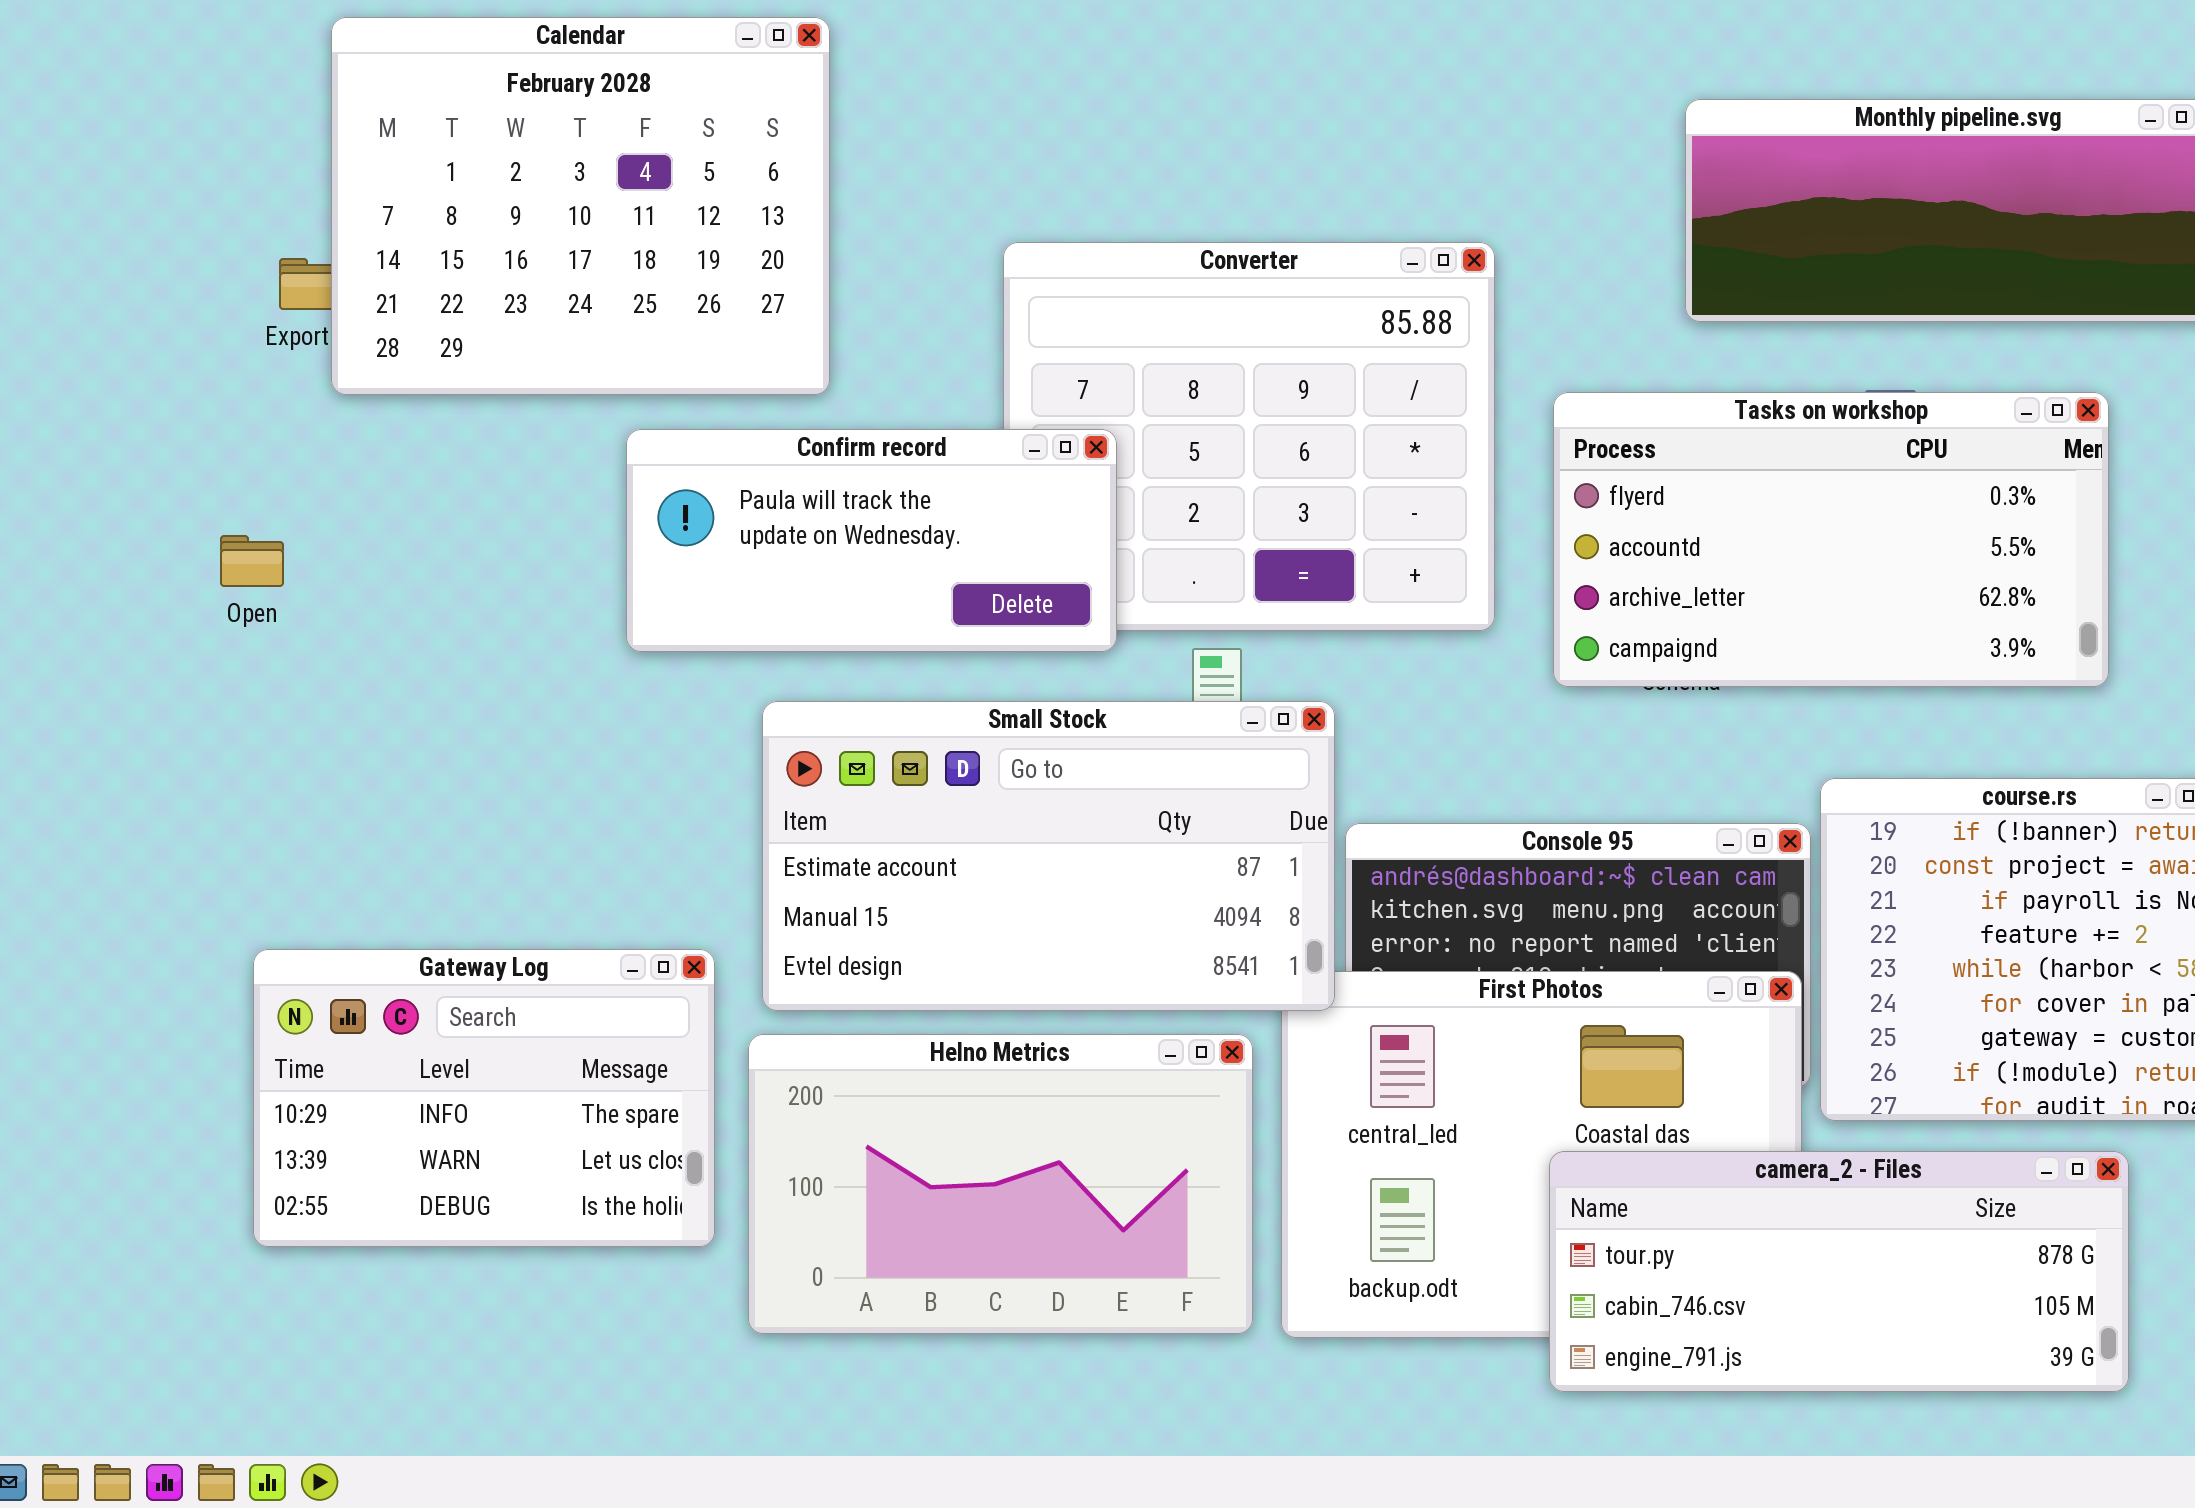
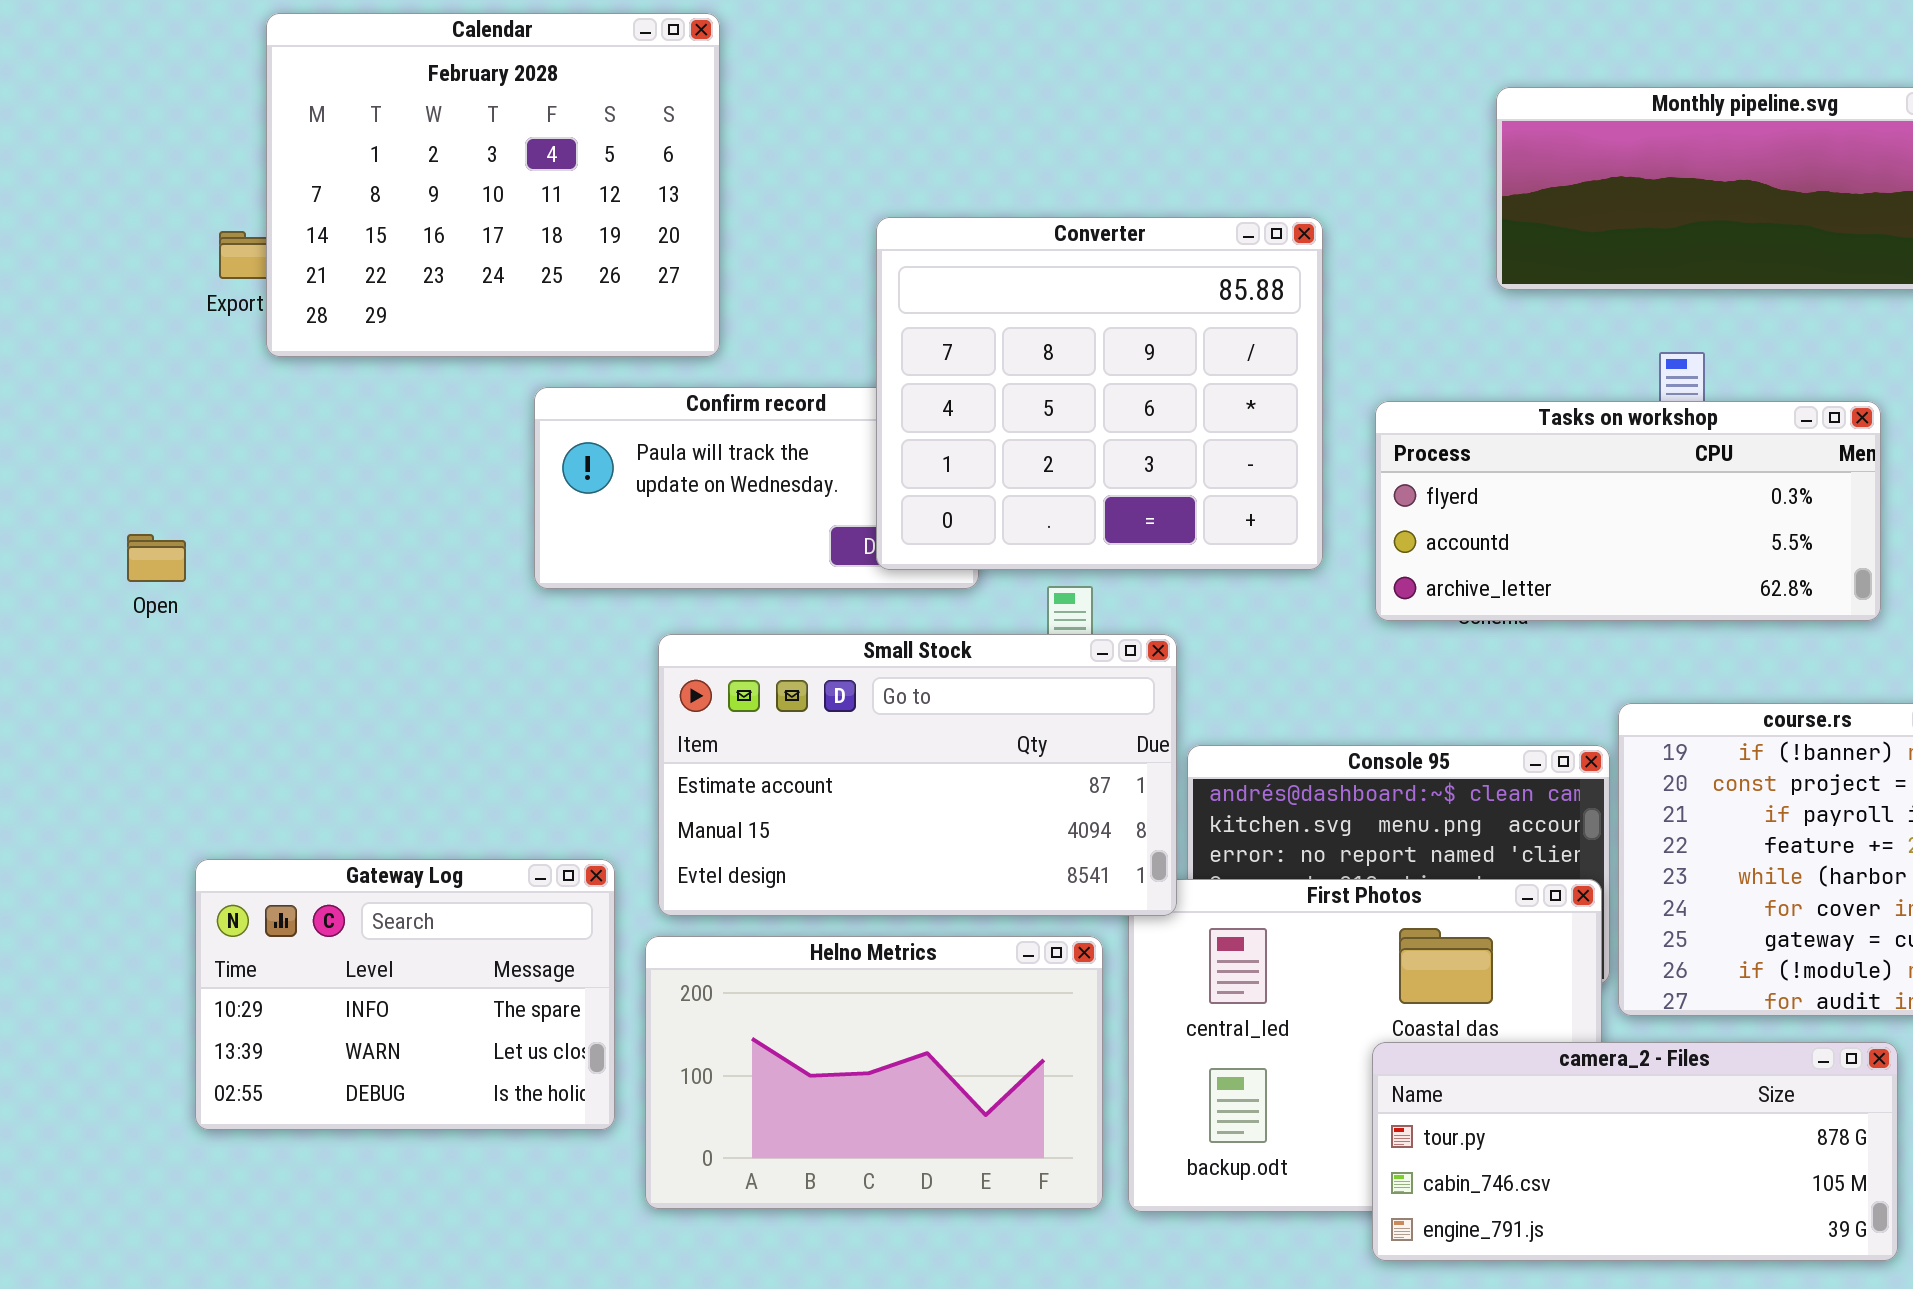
Converter: [1003,242,1495,631] -> [876,217,1323,570], raised
Tasks on workshop: [1553,392,2109,687] -> [1375,401,1881,621], resized
Open: [220,535,284,587] -> [127,534,186,582], moved

